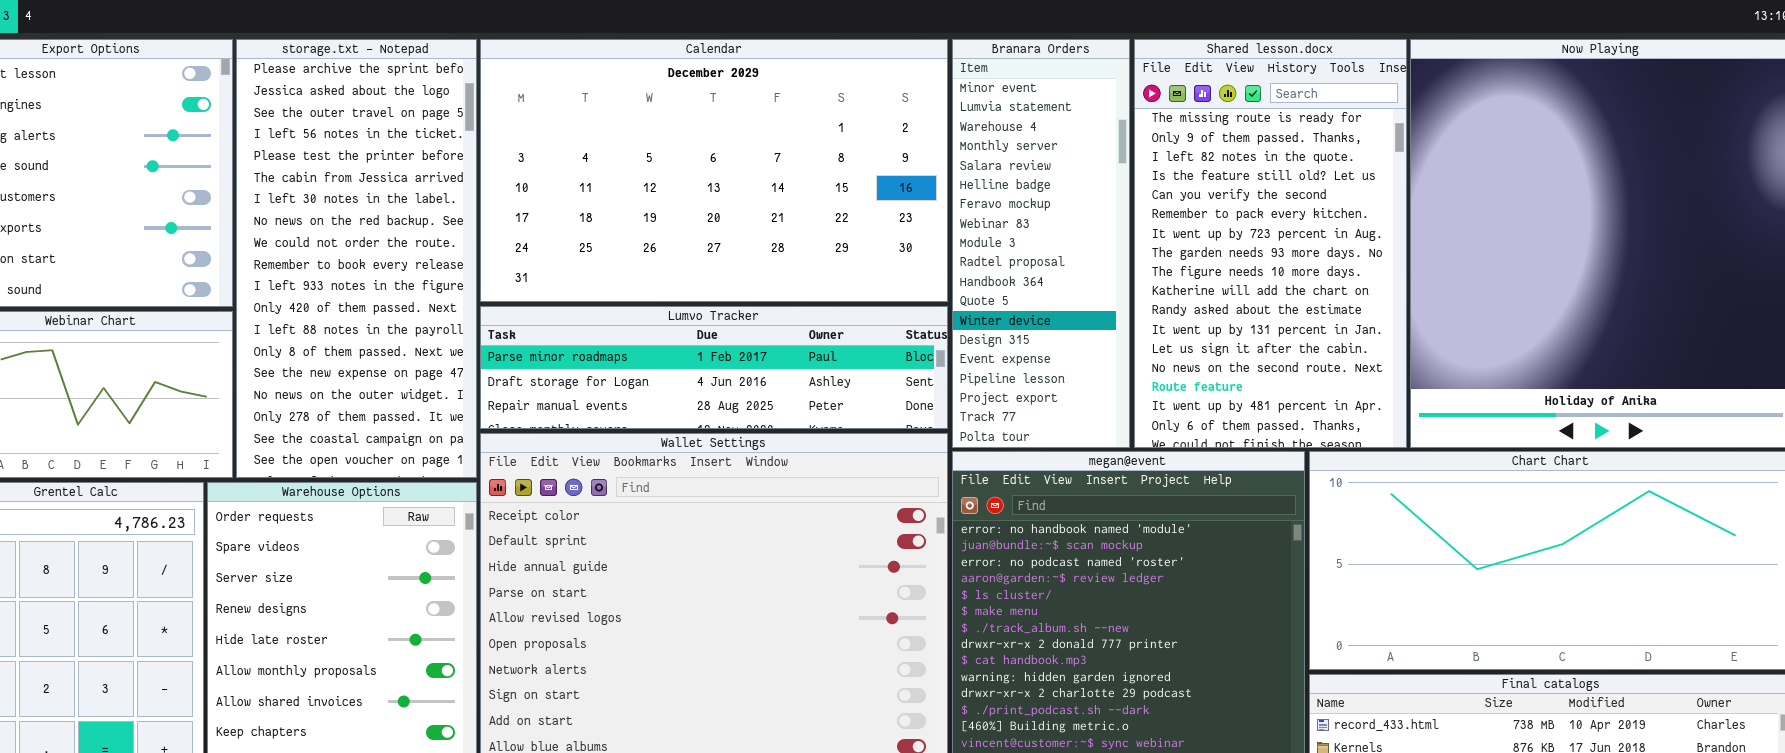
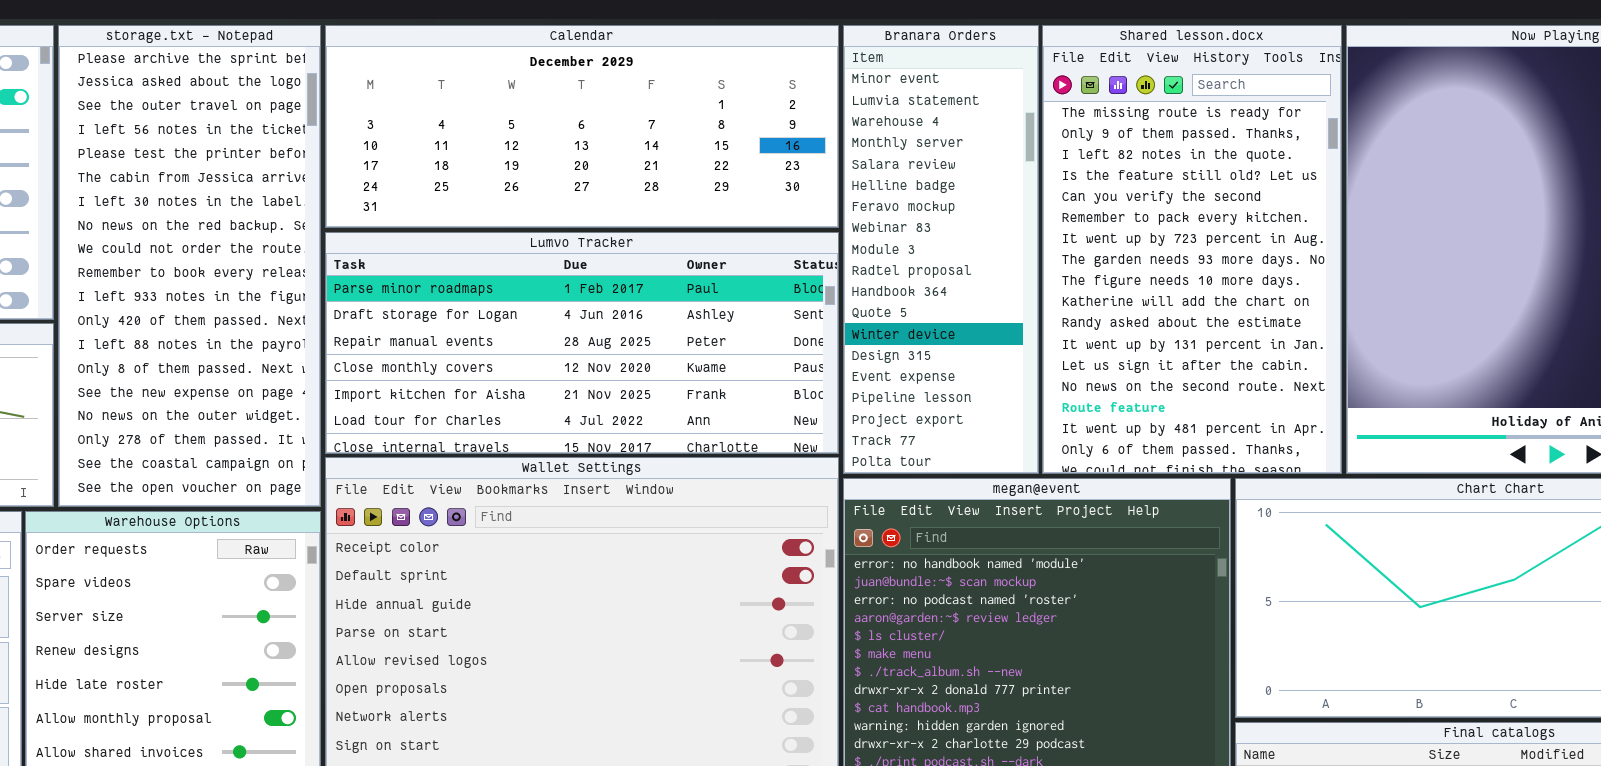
Calendar: [480,39,948,302] -> [325,25,839,228], resized
Lumvo Tracker: [480,306,948,429] -> [325,232,839,454], resized

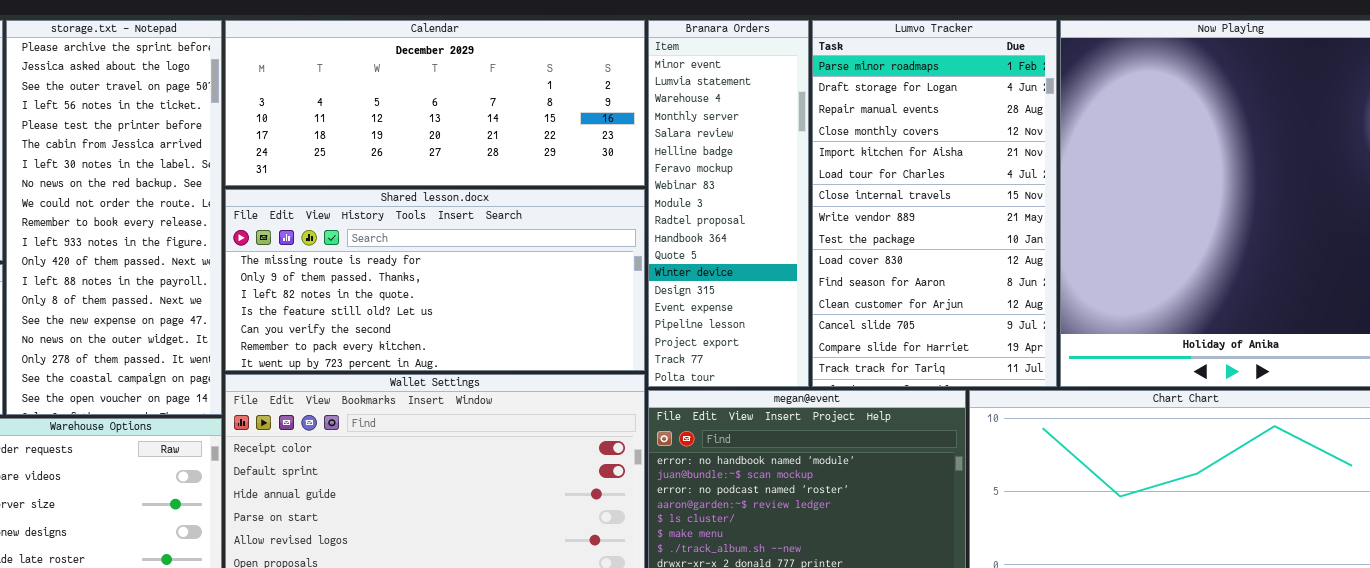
Shared lesson.docx: [1042,25,1342,474] -> [225,189,645,371], moved, resized
Lumvo Tracker: [325,232,839,454] -> [812,20,1057,387], moved, resized

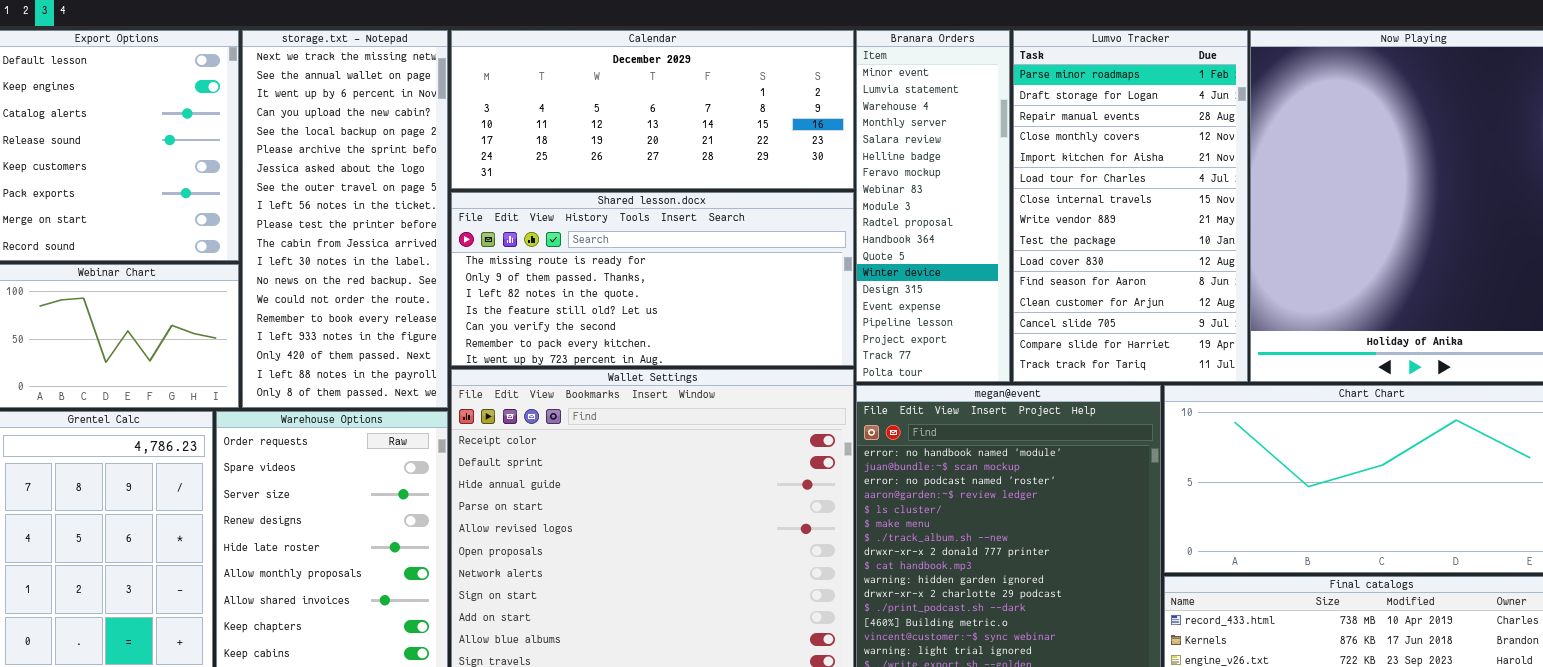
storage.txt - Notepad: [6,20,222,415] -> [242,30,448,408], scrolled up 5 rows

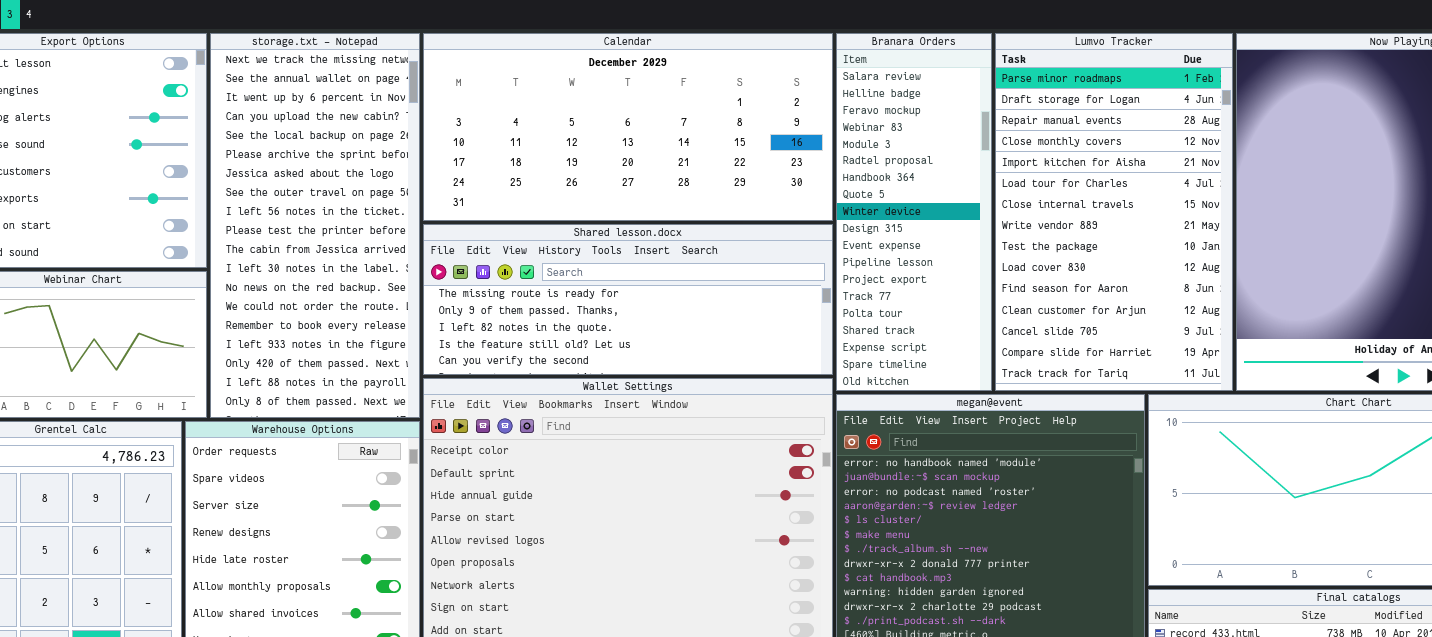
Calendar: [451,30,854,189] -> [423,33,833,221], resized
Branara Orders: [856,30,1010,382] -> [836,33,992,391], scrolled down 4 rows
Shared lesson.docx: [451,192,854,366] -> [423,224,833,375], resized

